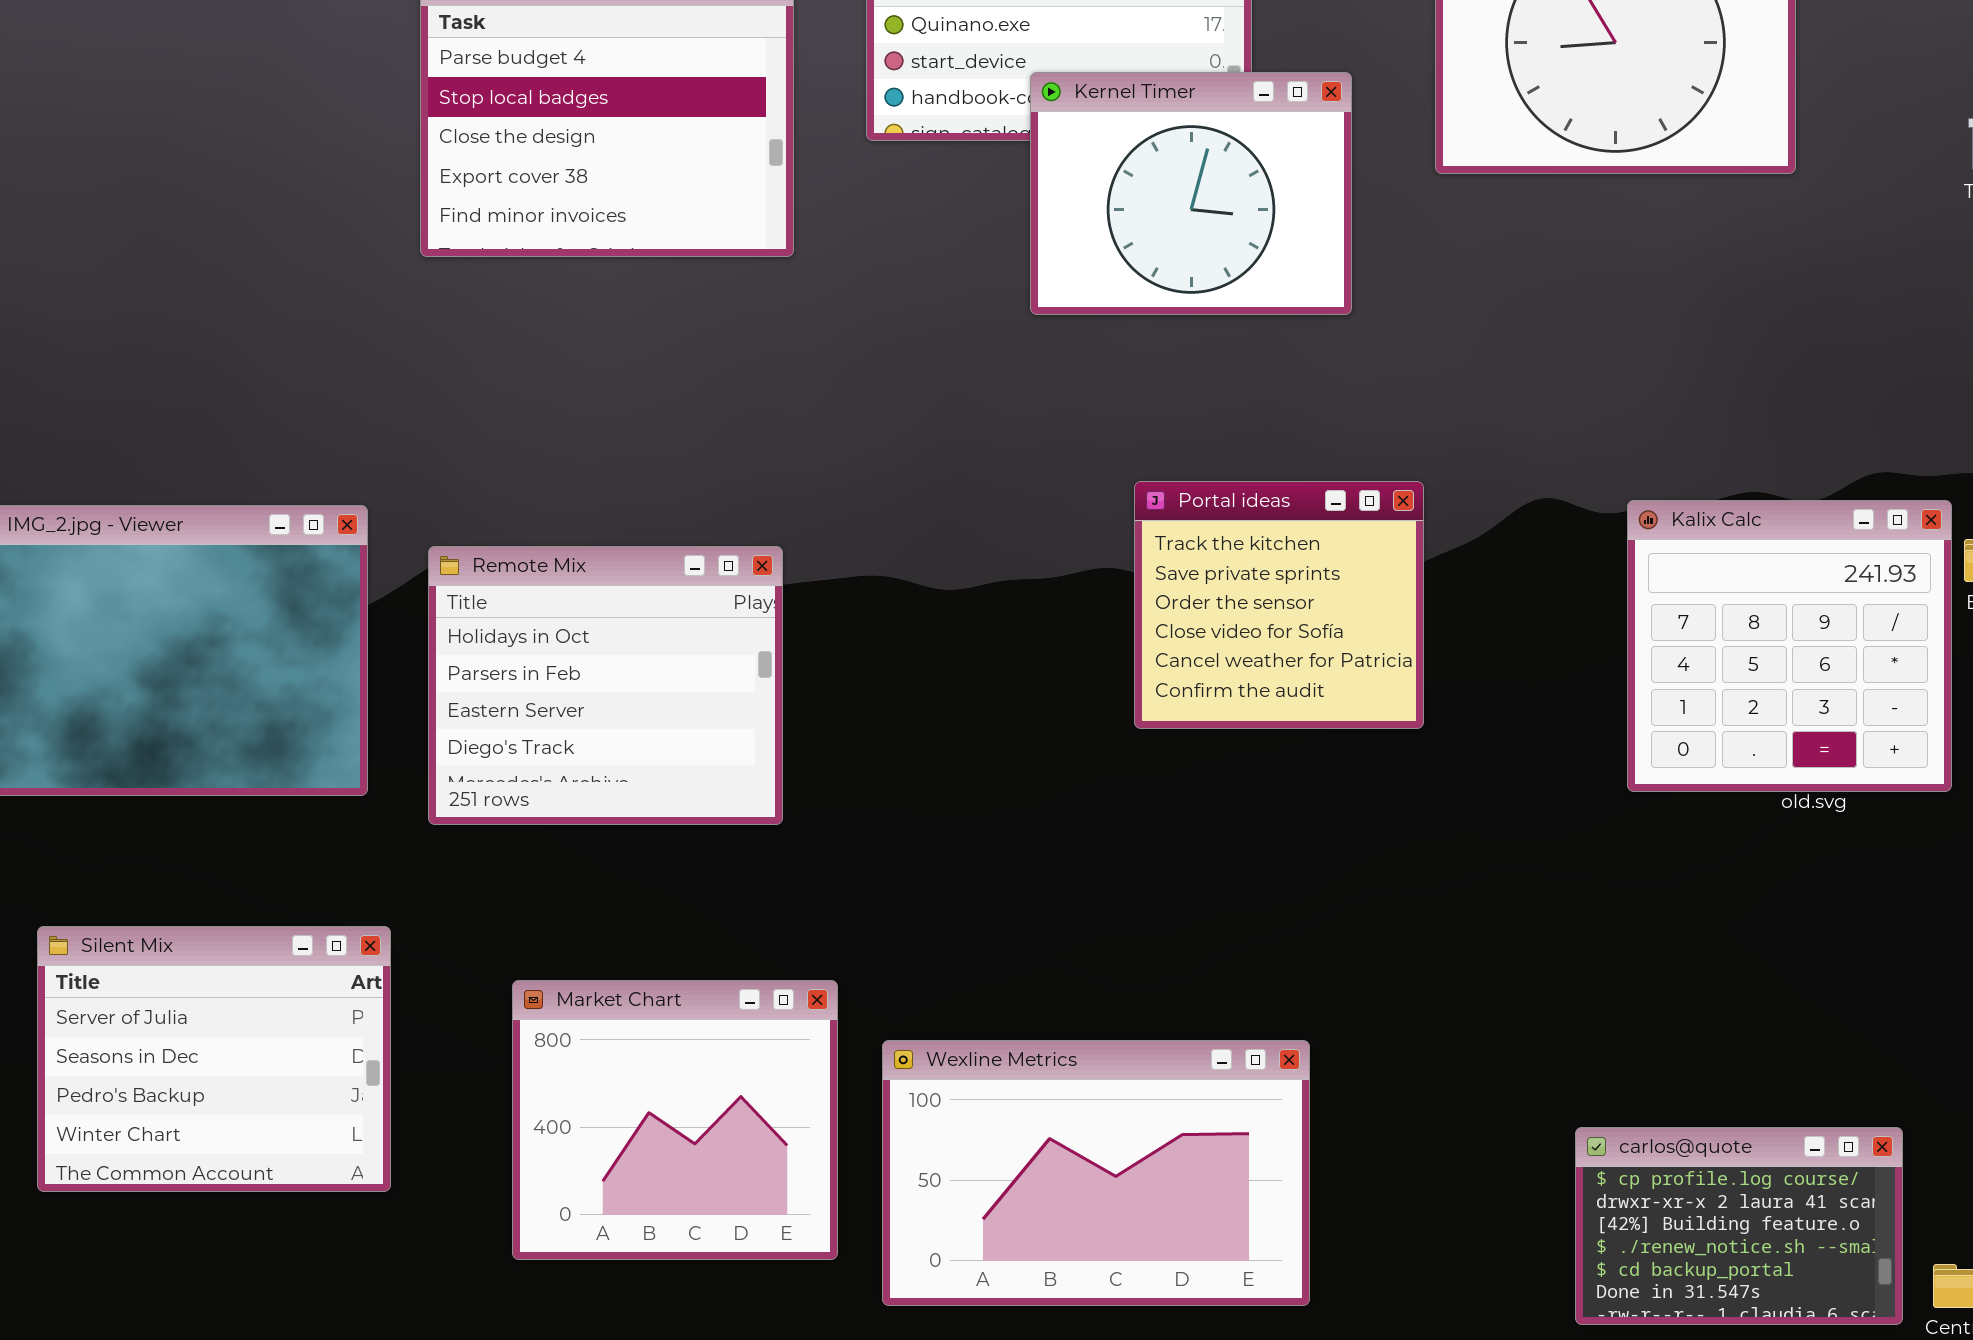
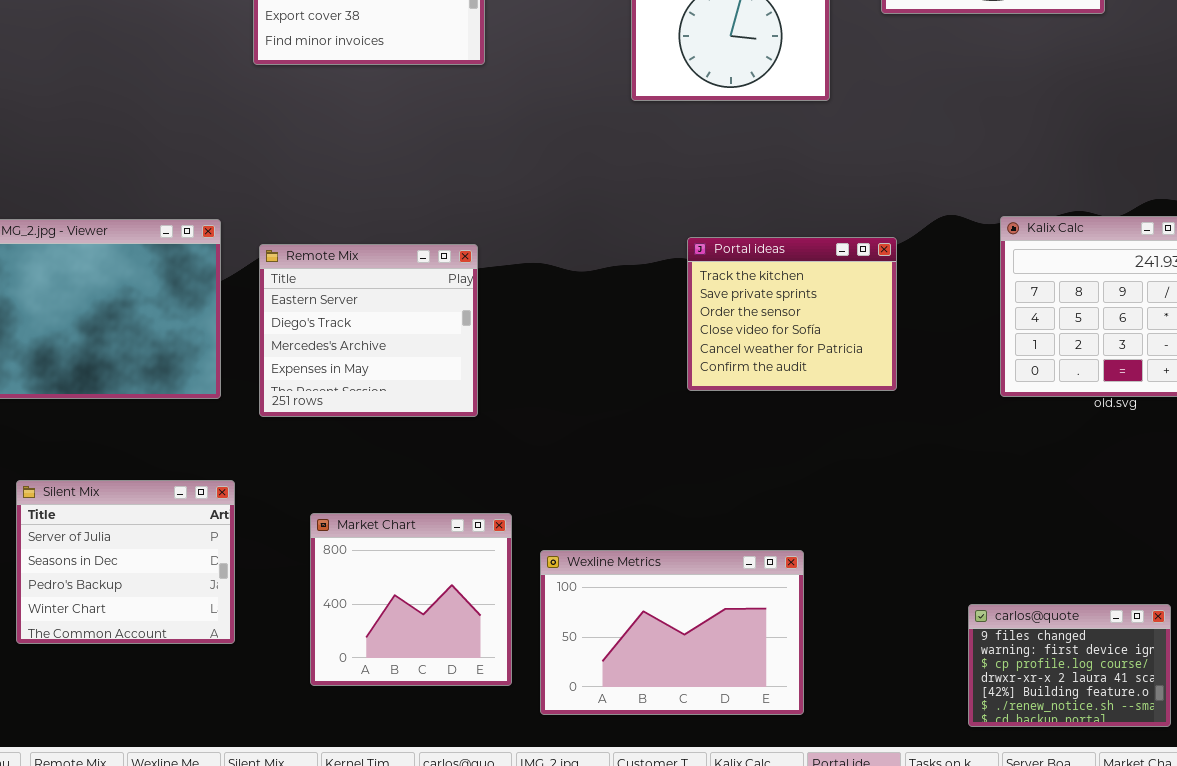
Portal ideas: [1134,481,1424,729] -> [687,237,897,391], moved, resized
Remote Mix: [428,546,783,825] -> [259,244,478,417], scrolled down 2 rows
carlos@quote: [1575,1127,1903,1325] -> [968,604,1171,727], scrolled up 2 rows

